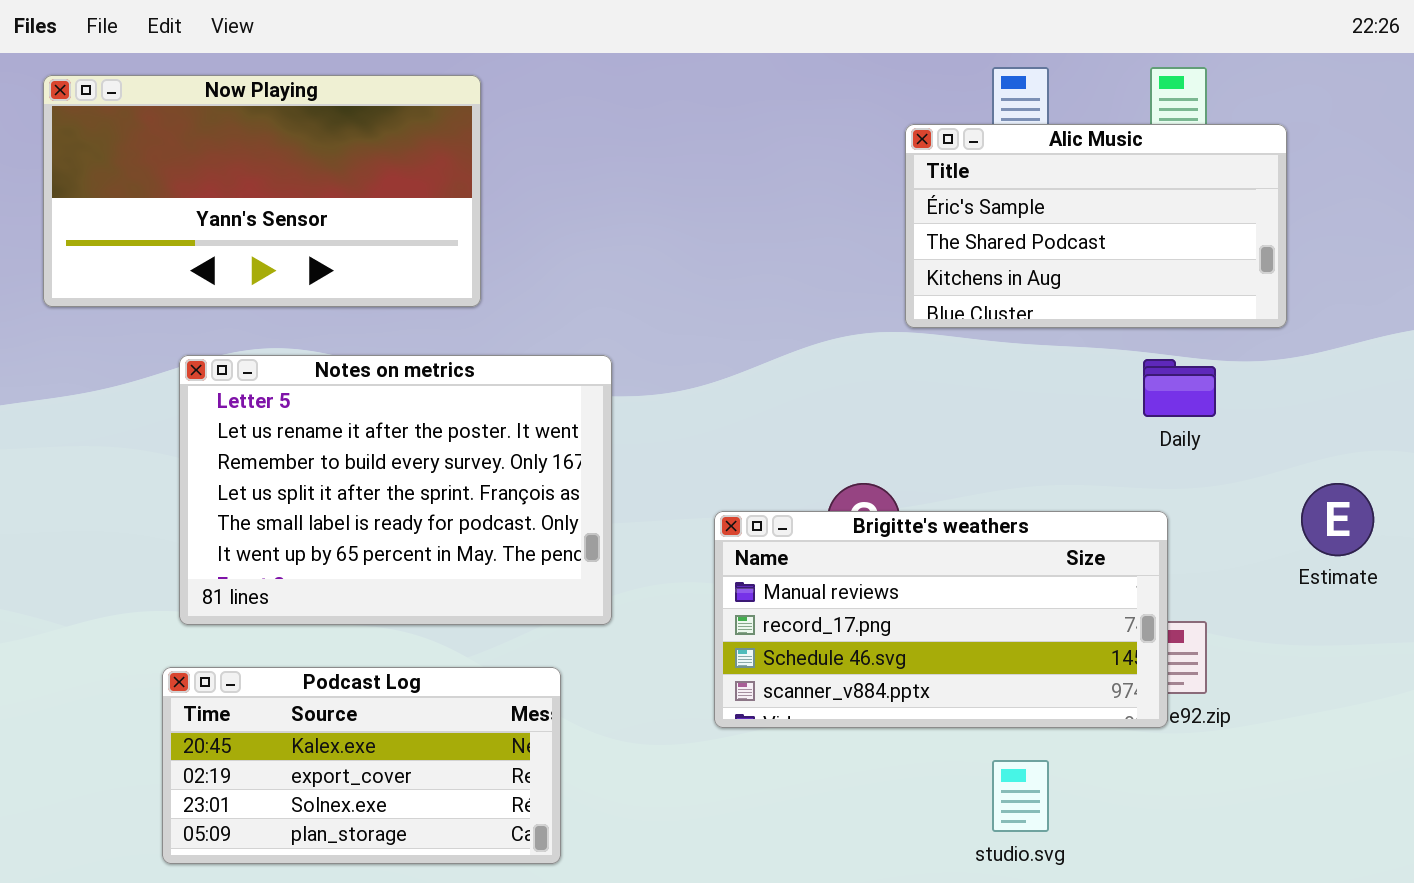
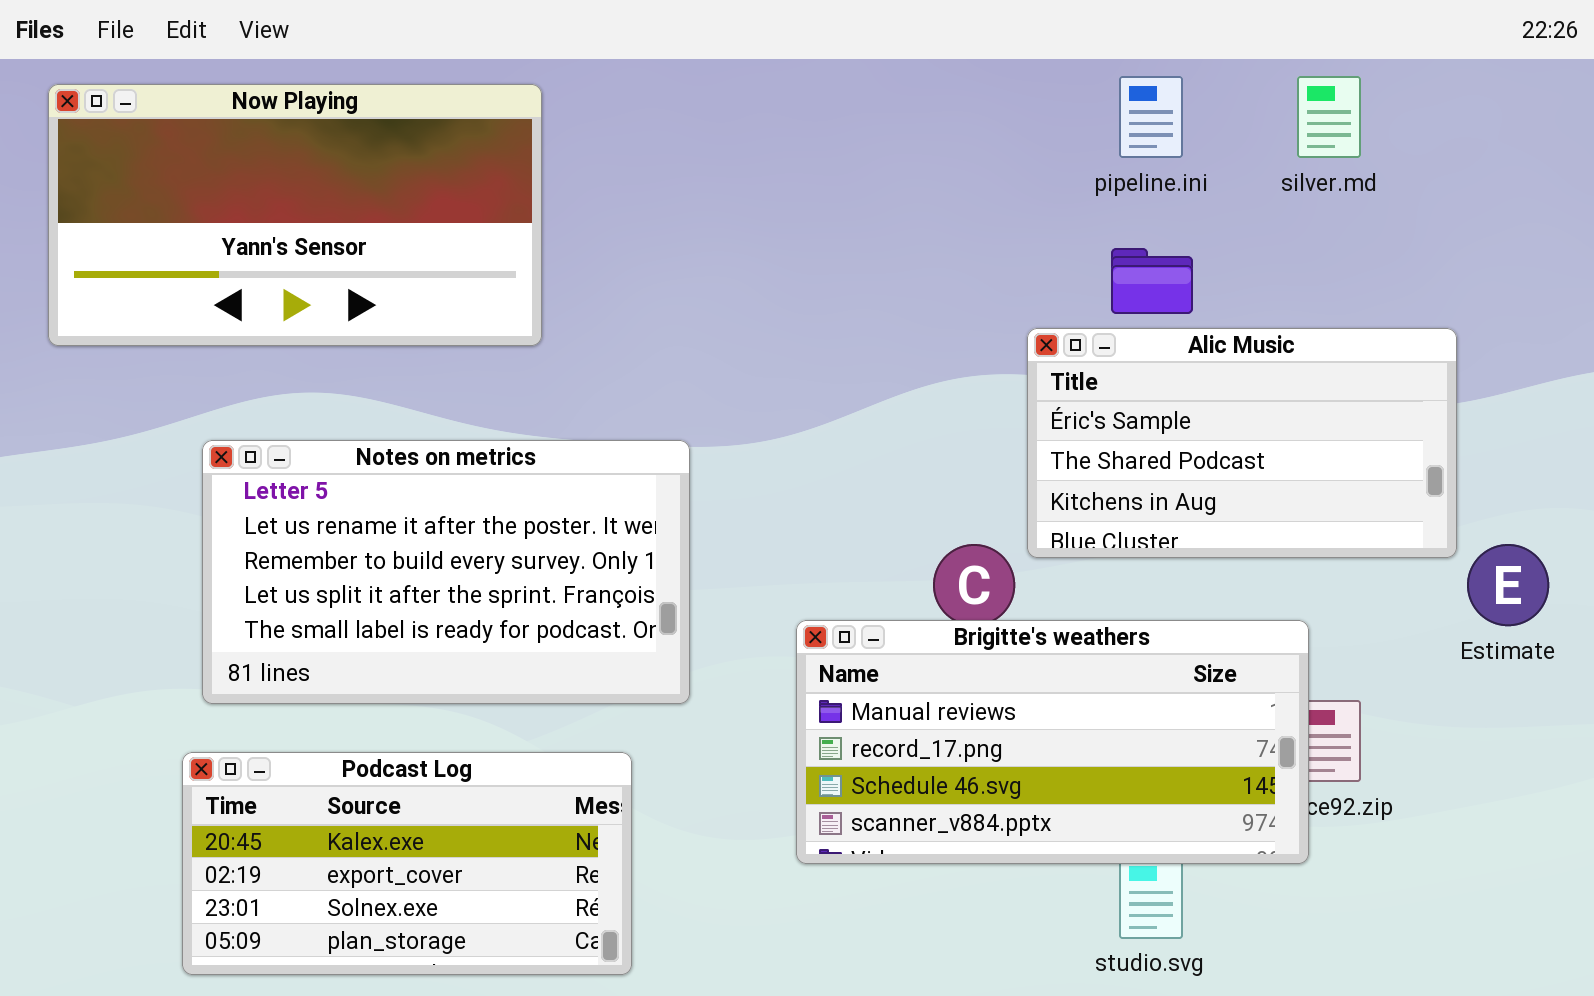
Alic Music: [905,124,1287,328] -> [1027,328,1457,558], moved
Notes on metrics: [179,355,612,625] -> [202,440,690,704], resized
Brigitte's weathers: [714,511,1168,728] -> [796,620,1309,864], moved

